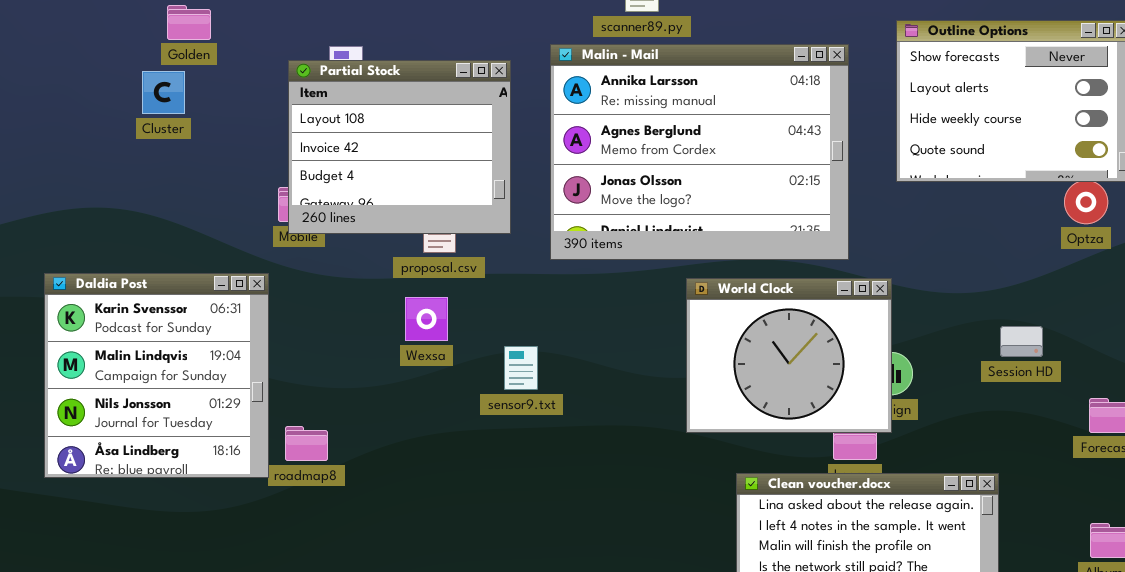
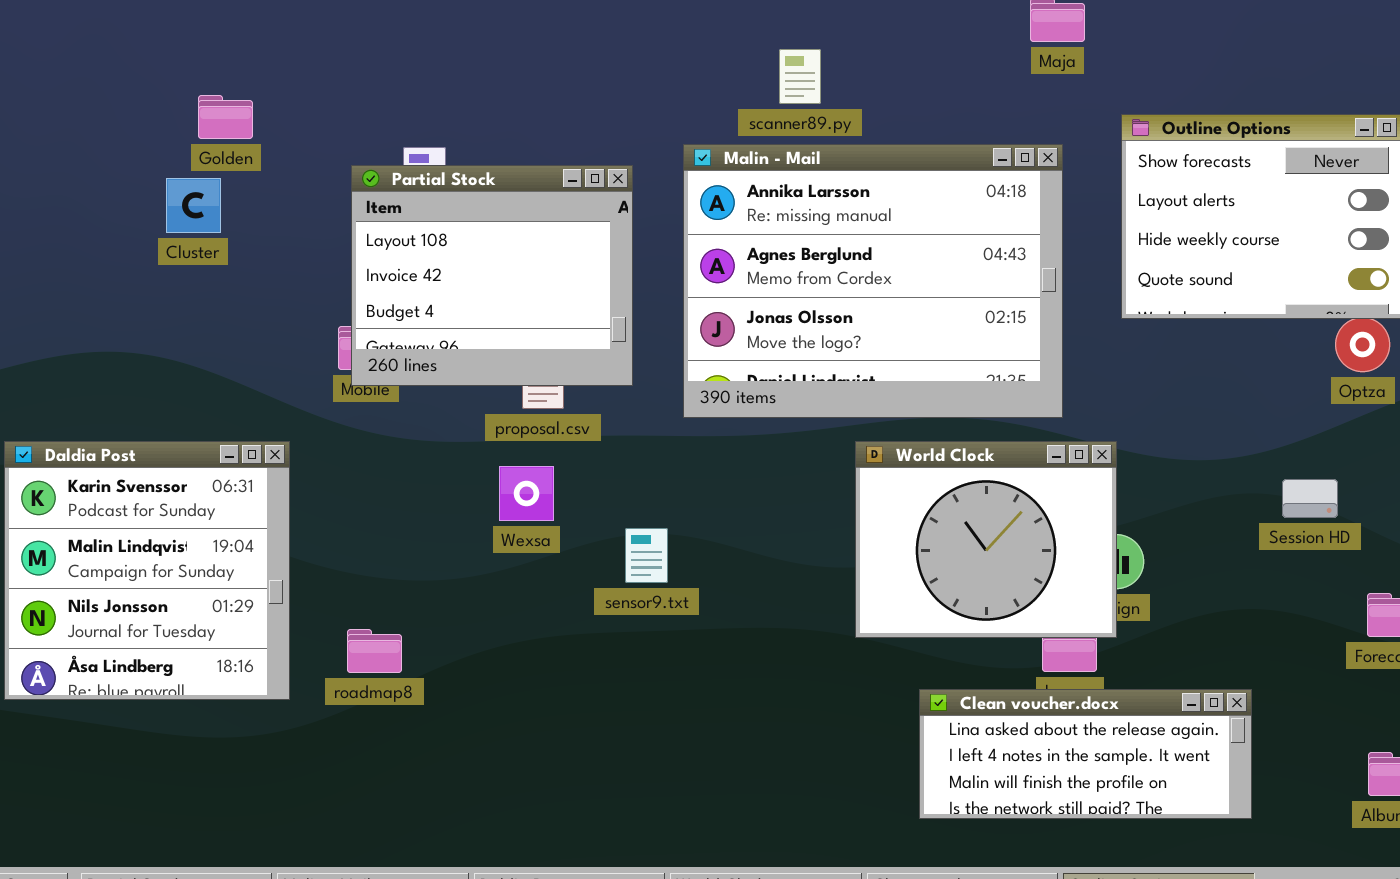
Daldia Post: [44,273,269,478] -> [4,441,290,700], moved
Session HD: [1000,326,1043,357] -> [1282,479,1338,518], moved

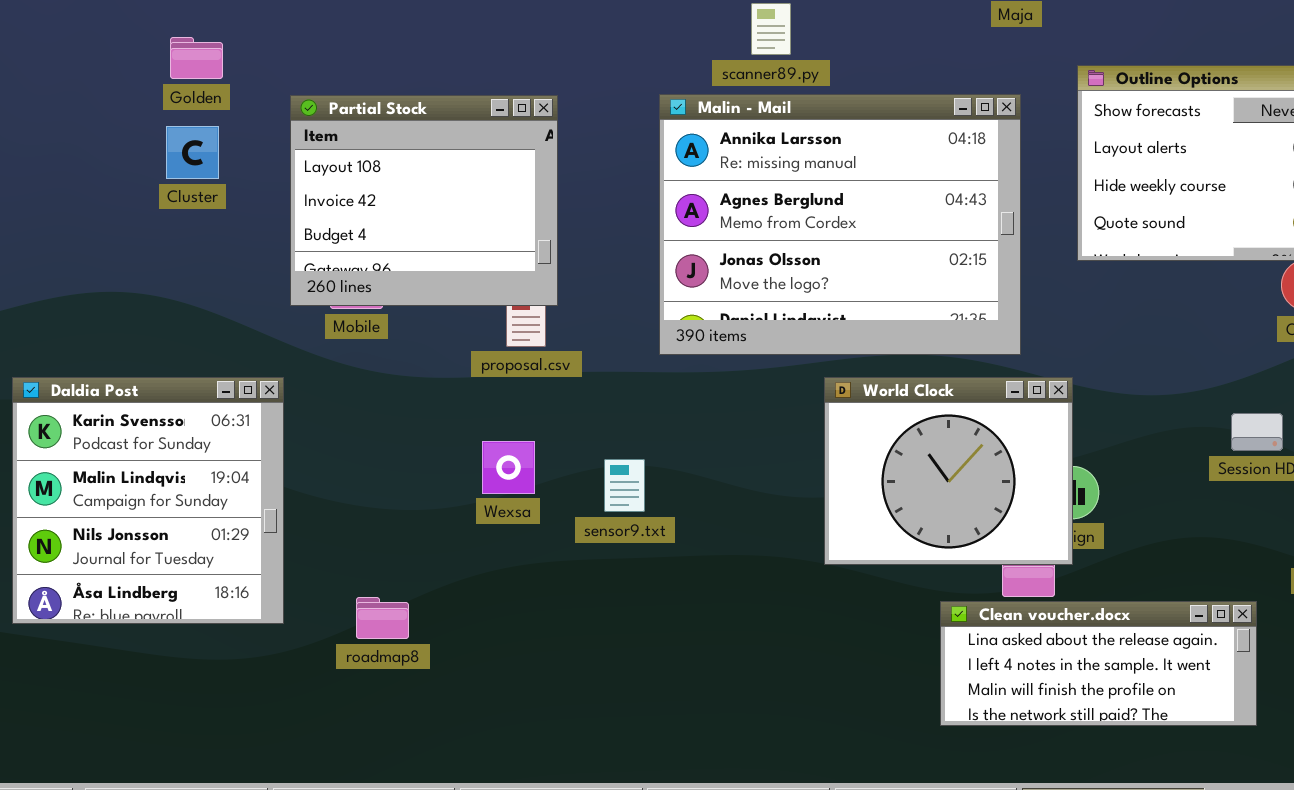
Golden: [198,95,253,139] -> [170,37,223,79], moved
Partial Stock: [351,165,633,386] -> [290,95,558,306], moved
Wexsa: [499,466,554,521] -> [482,441,535,494], moved
roadmap8: [347,629,402,673] -> [356,597,409,639], moved
Clean voucher.docx: [919,689,1252,819] -> [940,601,1257,726], moved

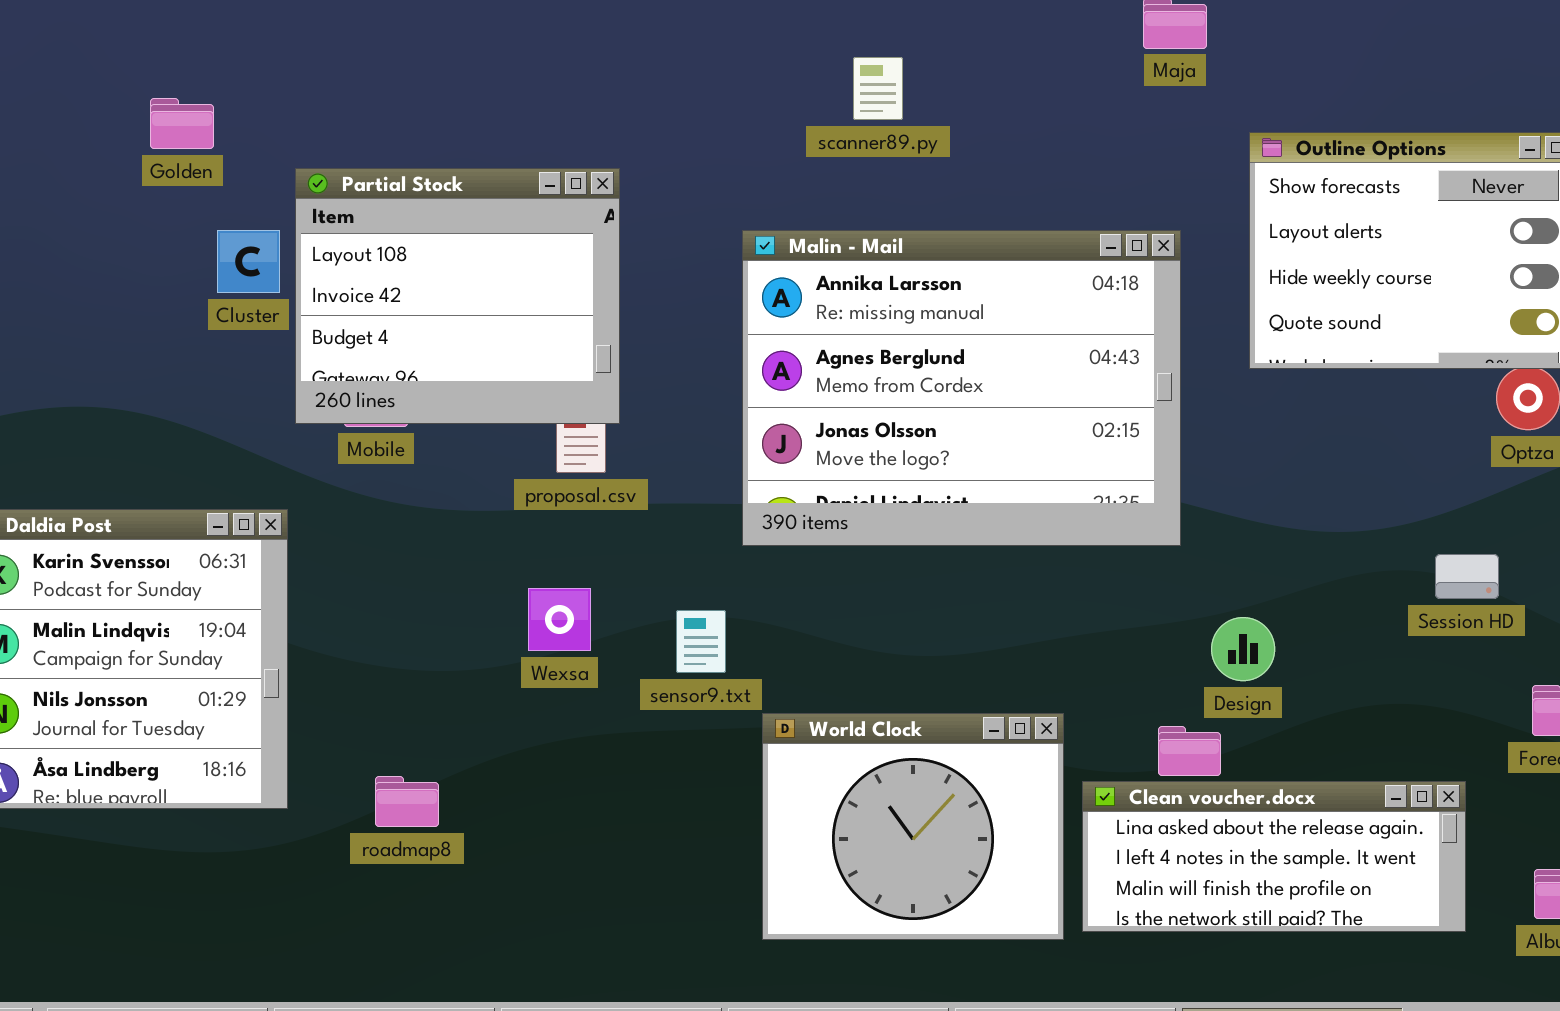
Malin - Mail: [659,94,1021,355] -> [742,230,1181,546], moved
Cluster: [166,126,219,179] -> [217,230,280,293], moved
World Clock: [824,377,1073,565] -> [762,713,1064,940], moved

